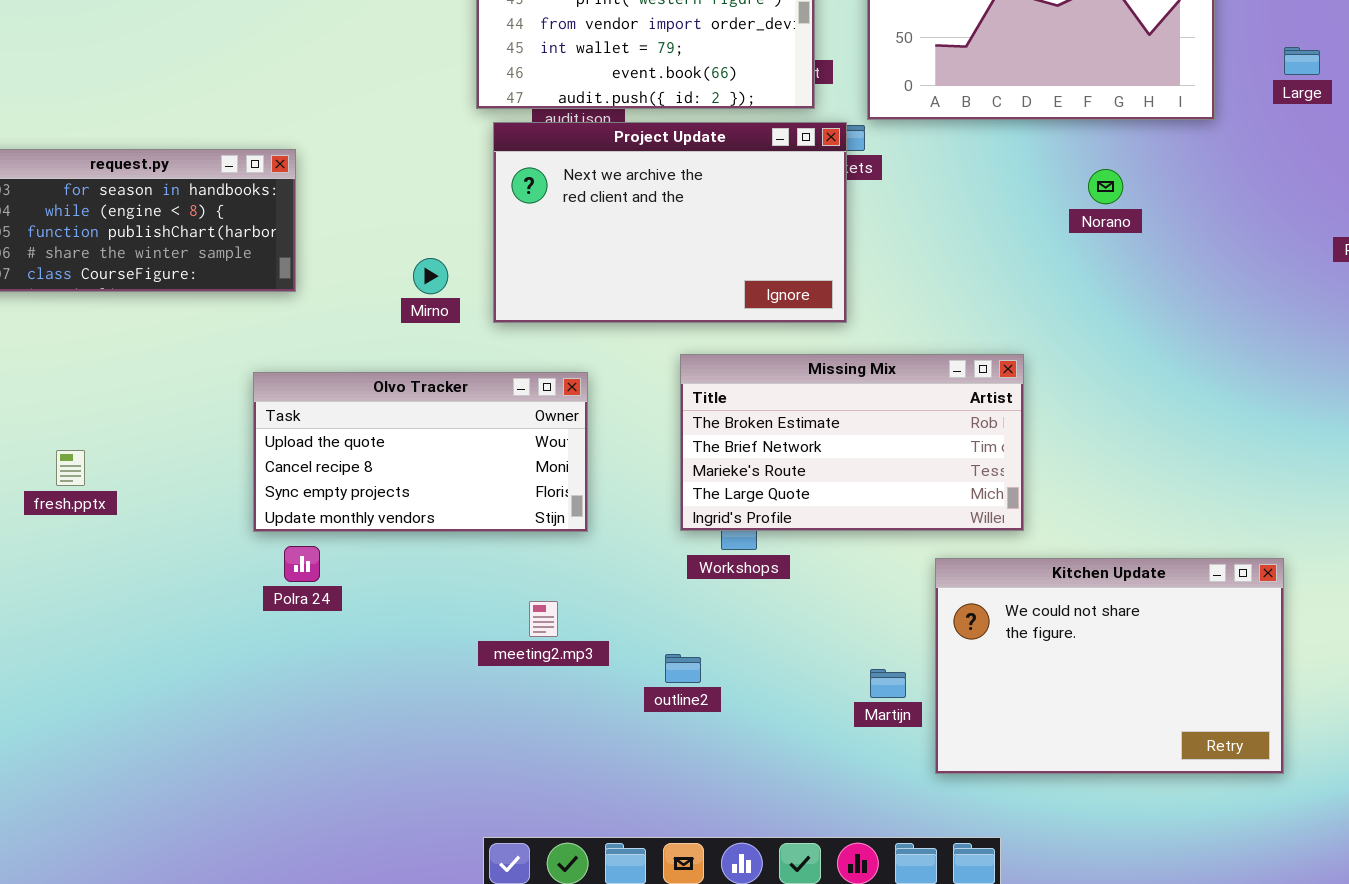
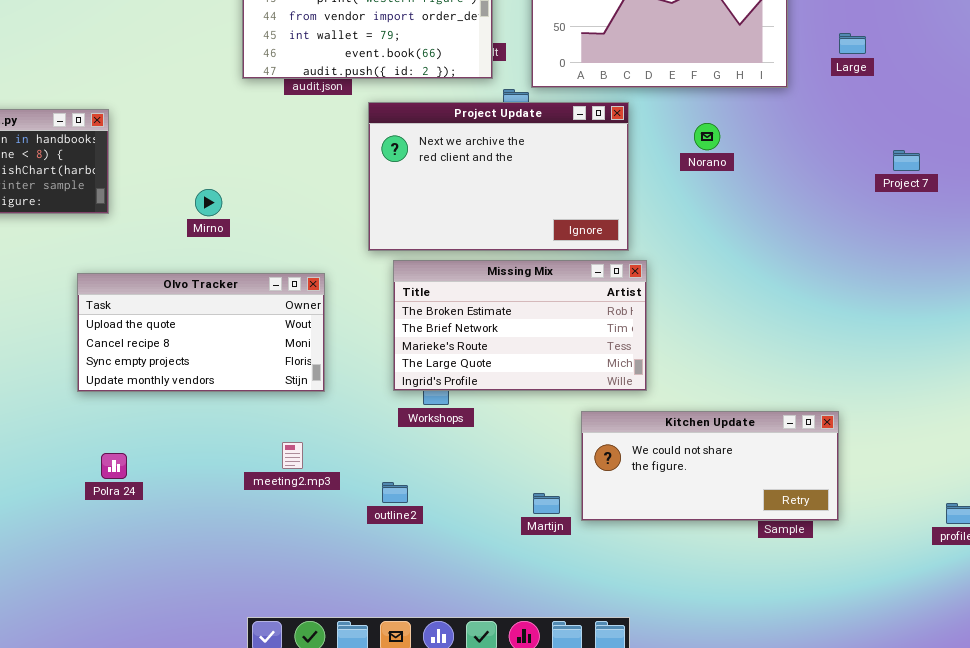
Project Update: [493,122,847,323] -> [368,102,629,251], moved
Polra 24: [284,546,320,582] -> [101,453,127,479], moved
Kitchen Update: [935,558,1284,774] -> [581,411,839,521], resized

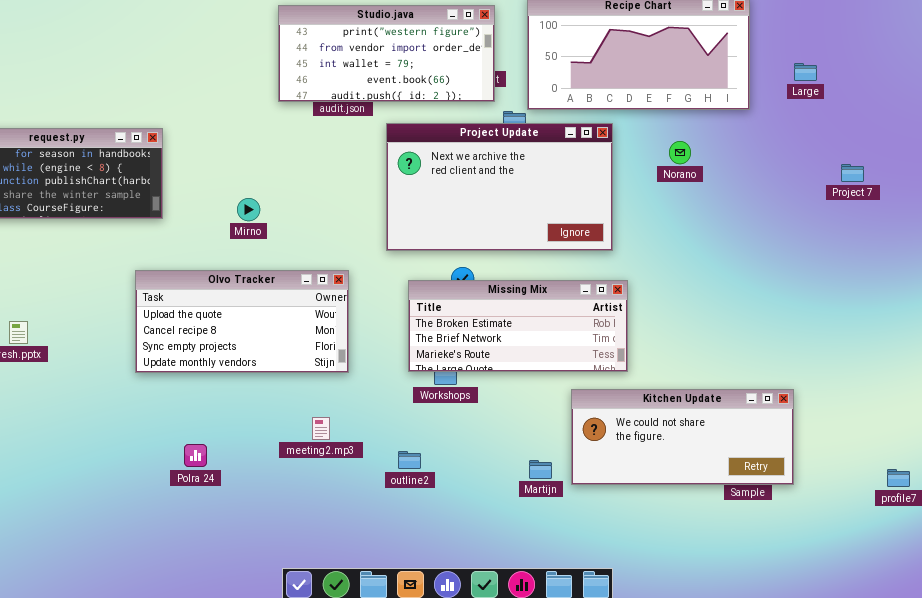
Missing Mix: [393,260,647,391] -> [408,280,628,372], resized
Polra 24: [101,453,127,479] -> [184,444,207,467], moved

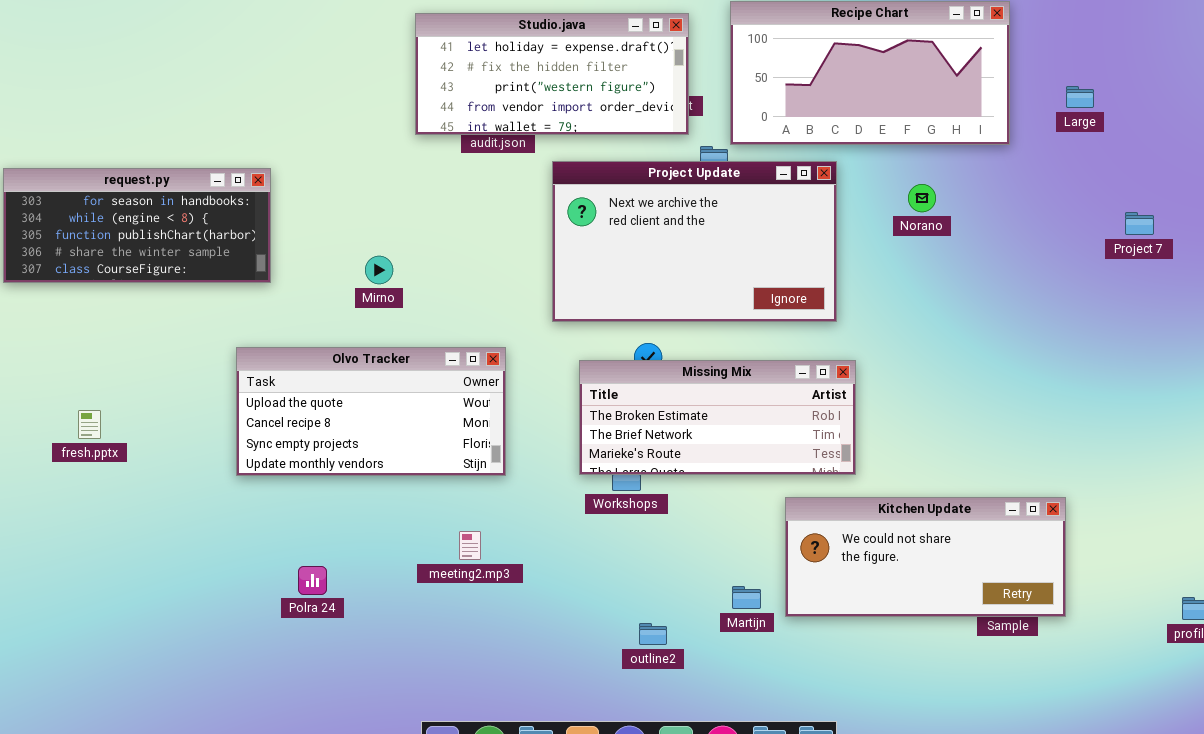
Studio.java: [278,5,495,102] -> [415,13,689,135], scrolled up 2 rows
outline2: [398,451,421,469] -> [639,623,667,645], moved

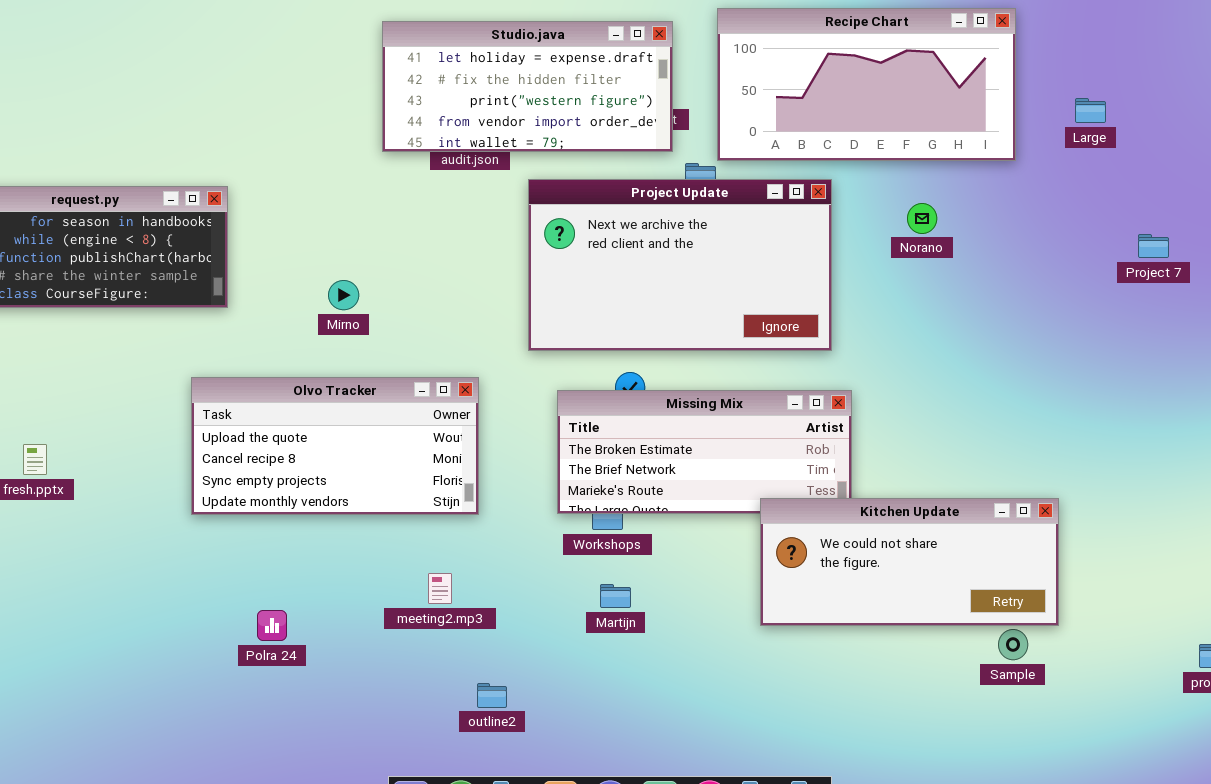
Kitchen Update: [785,497,1066,617] -> [760,498,1059,626], moved
Martijn: [732,586,761,609] -> [600,584,631,608], moved
outline2: [639,623,667,645] -> [477,683,507,708], moved

